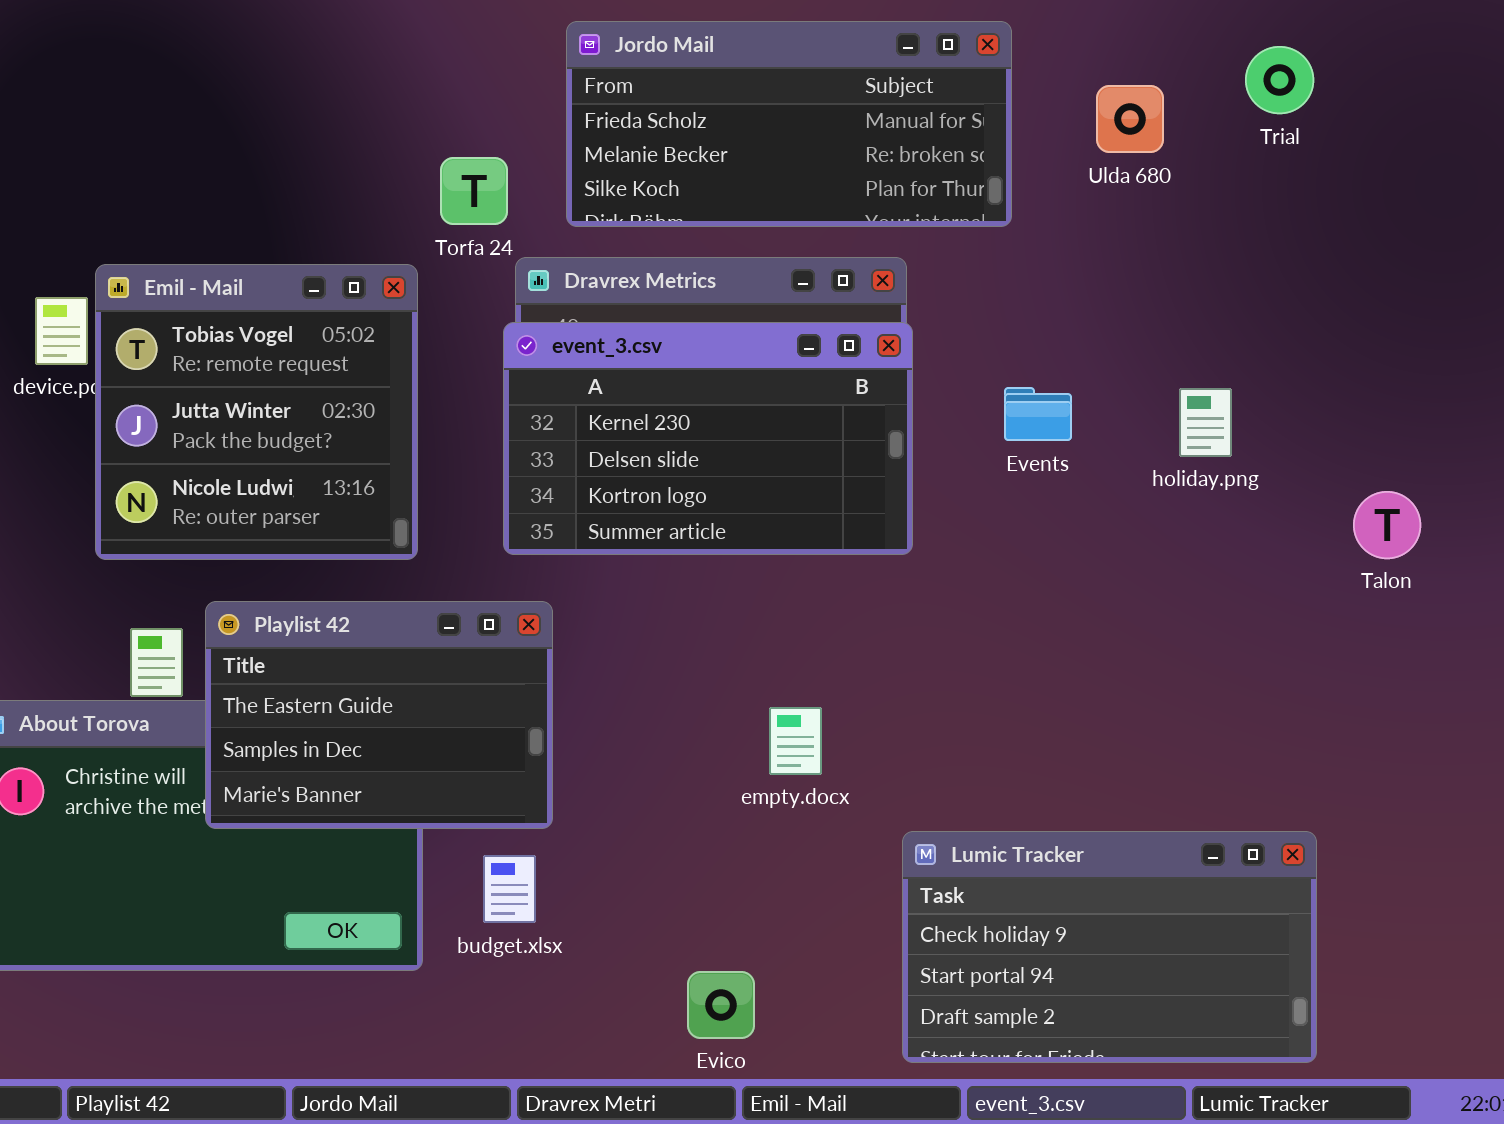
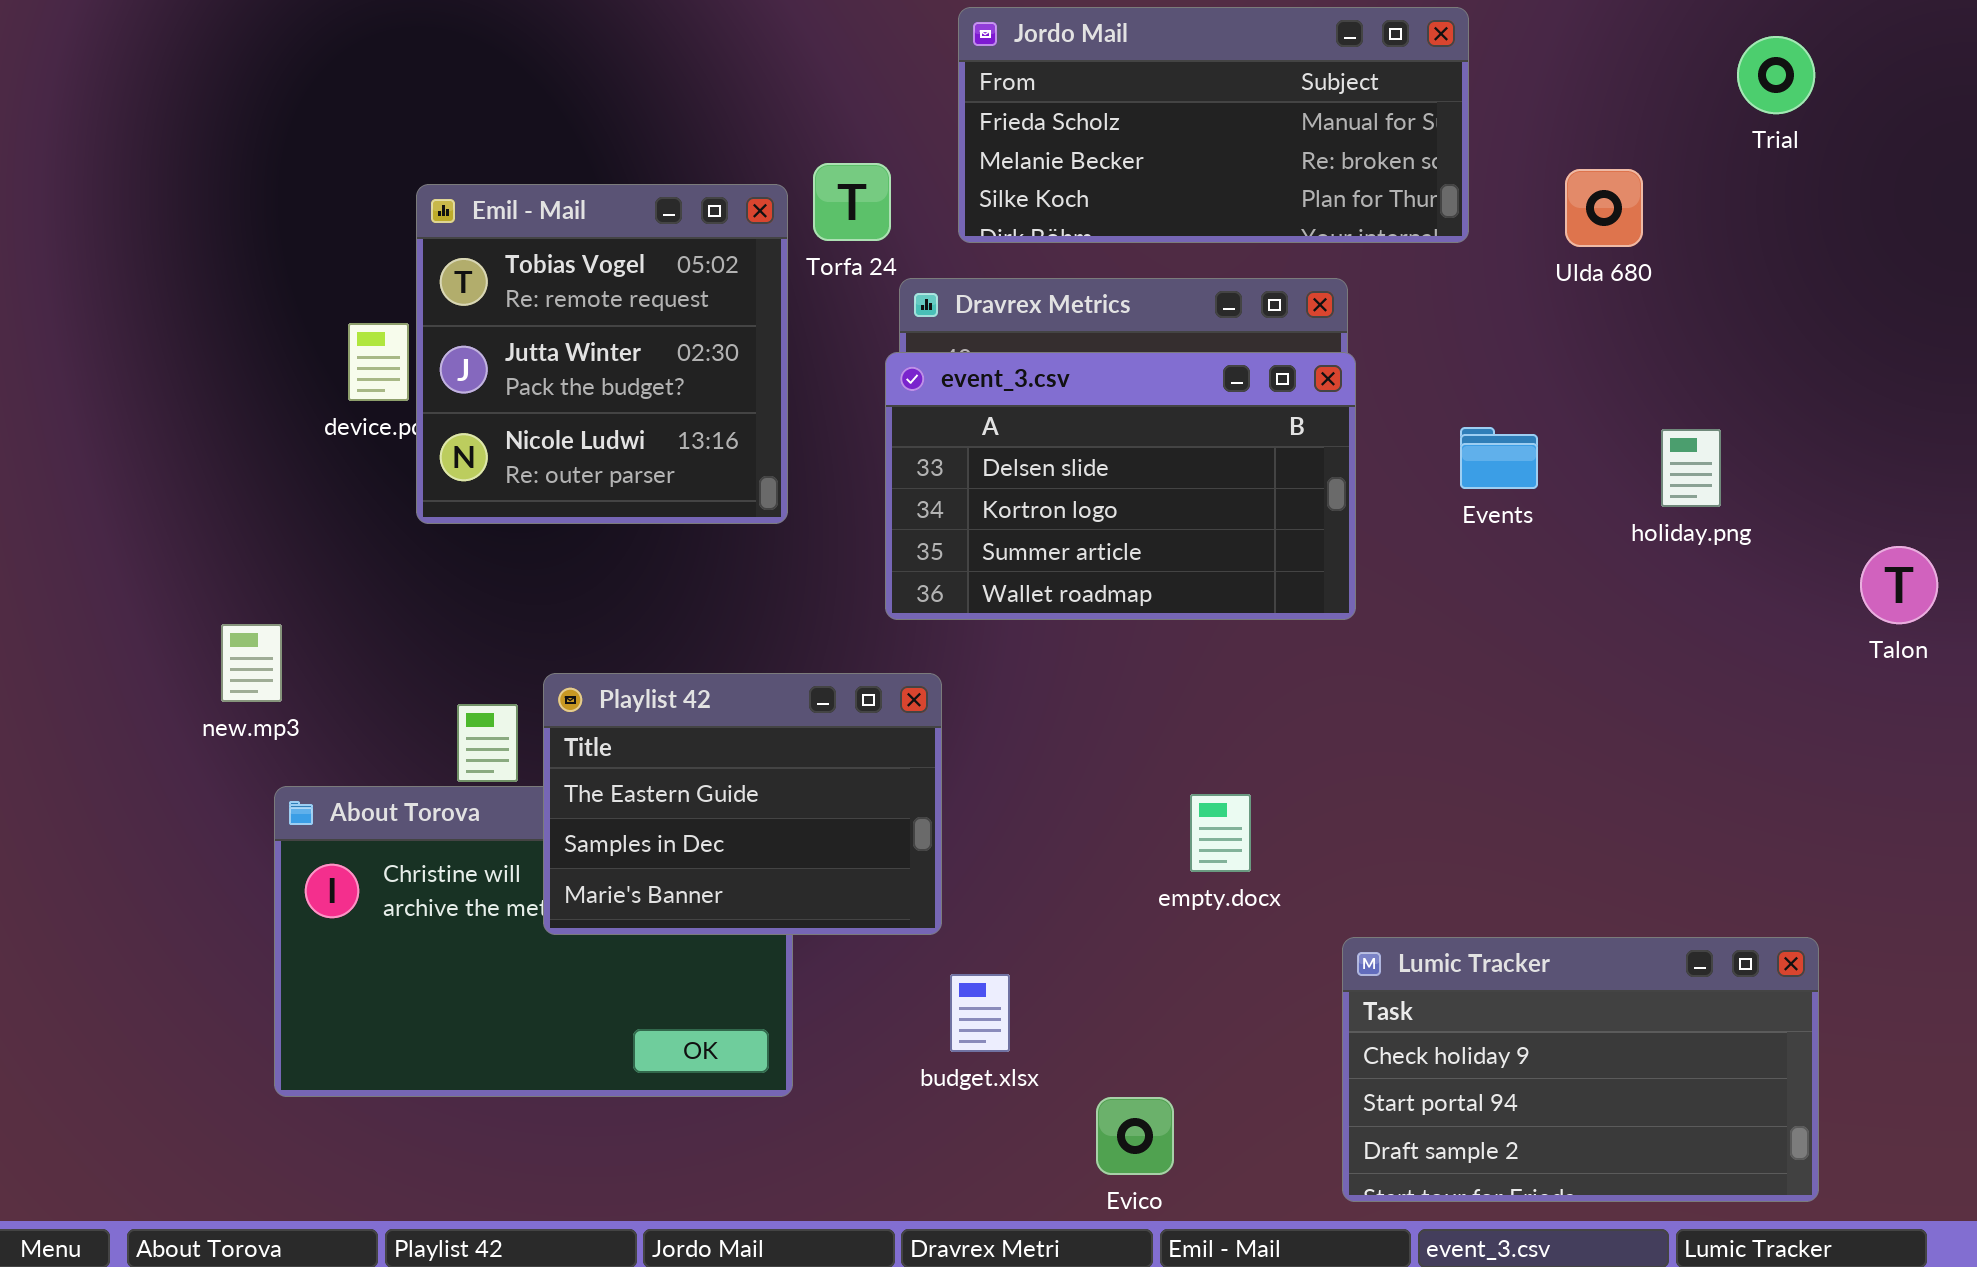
Ulda 680: [1096,85,1164,153] -> [1565,169,1643,247], moved
Emil - Mail: [95,264,418,560] -> [416,184,788,524], moved
event_3.csv: [503,322,913,555] -> [885,352,1356,620], scrolled down 1 row
budget.xlsx: [483,855,536,923] -> [950,974,1010,1052], moved

